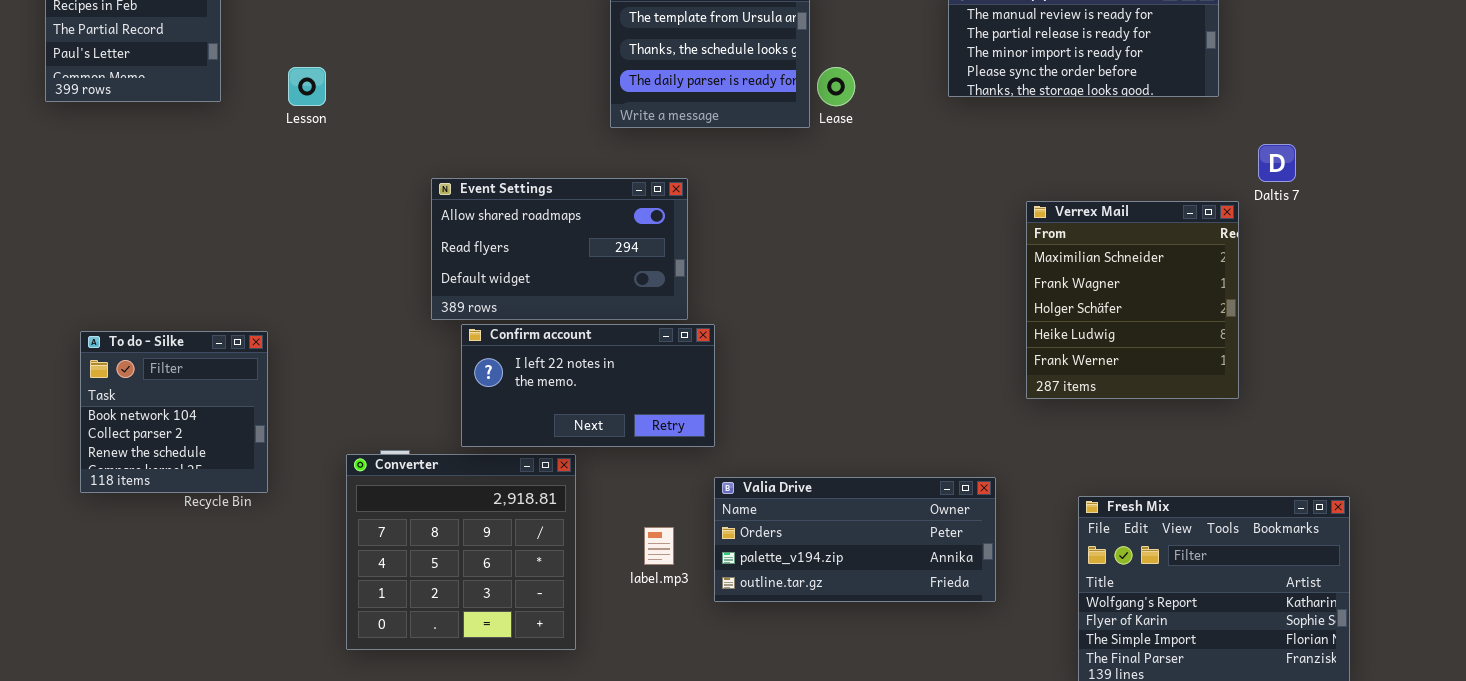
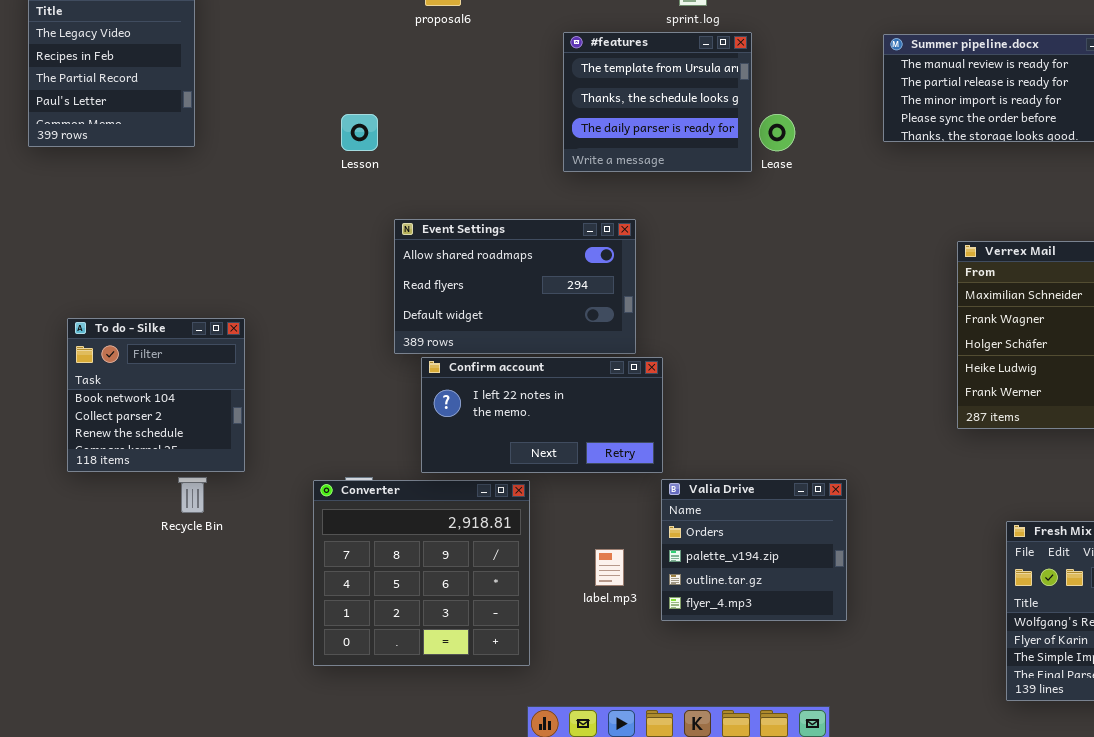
Lesson: [288,67,326,106] -> [341,114,378,151], moved
To do - Silke: [80,331,268,493] -> [67,318,245,472], moved
Valia Drive: [714,477,996,602] -> [661,479,847,621], resized

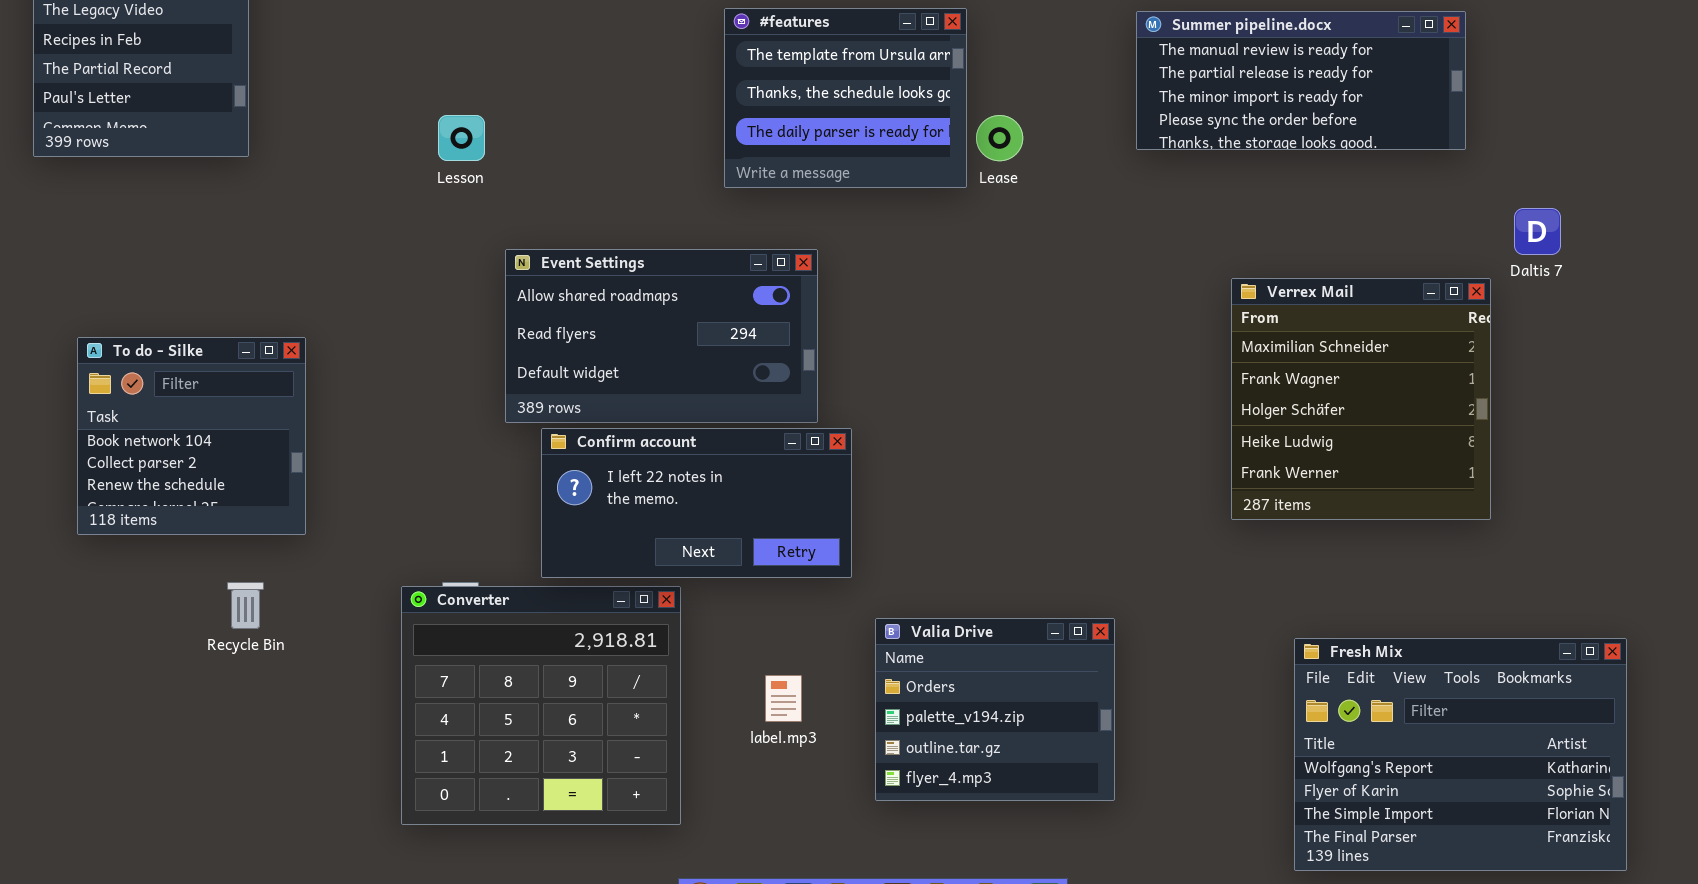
To do - Silke: [67,318,245,472] -> [77,337,306,535], moved
Valia Drive: [661,479,847,621] -> [875,618,1115,801], moved

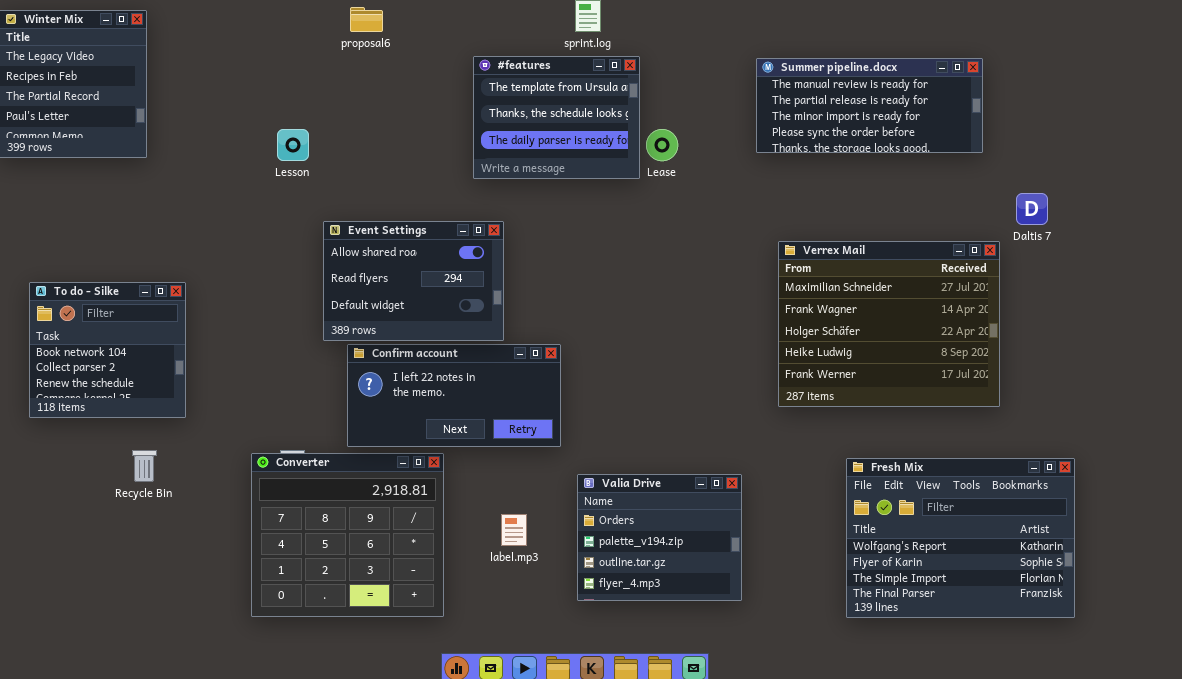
Event Settings: [505,249,818,423] -> [323,221,504,341], resized
Verrex Mail: [1231,278,1491,520] -> [778,241,1000,407], resized
Fresh Mix: [1294,638,1627,871] -> [846,458,1075,618], moved

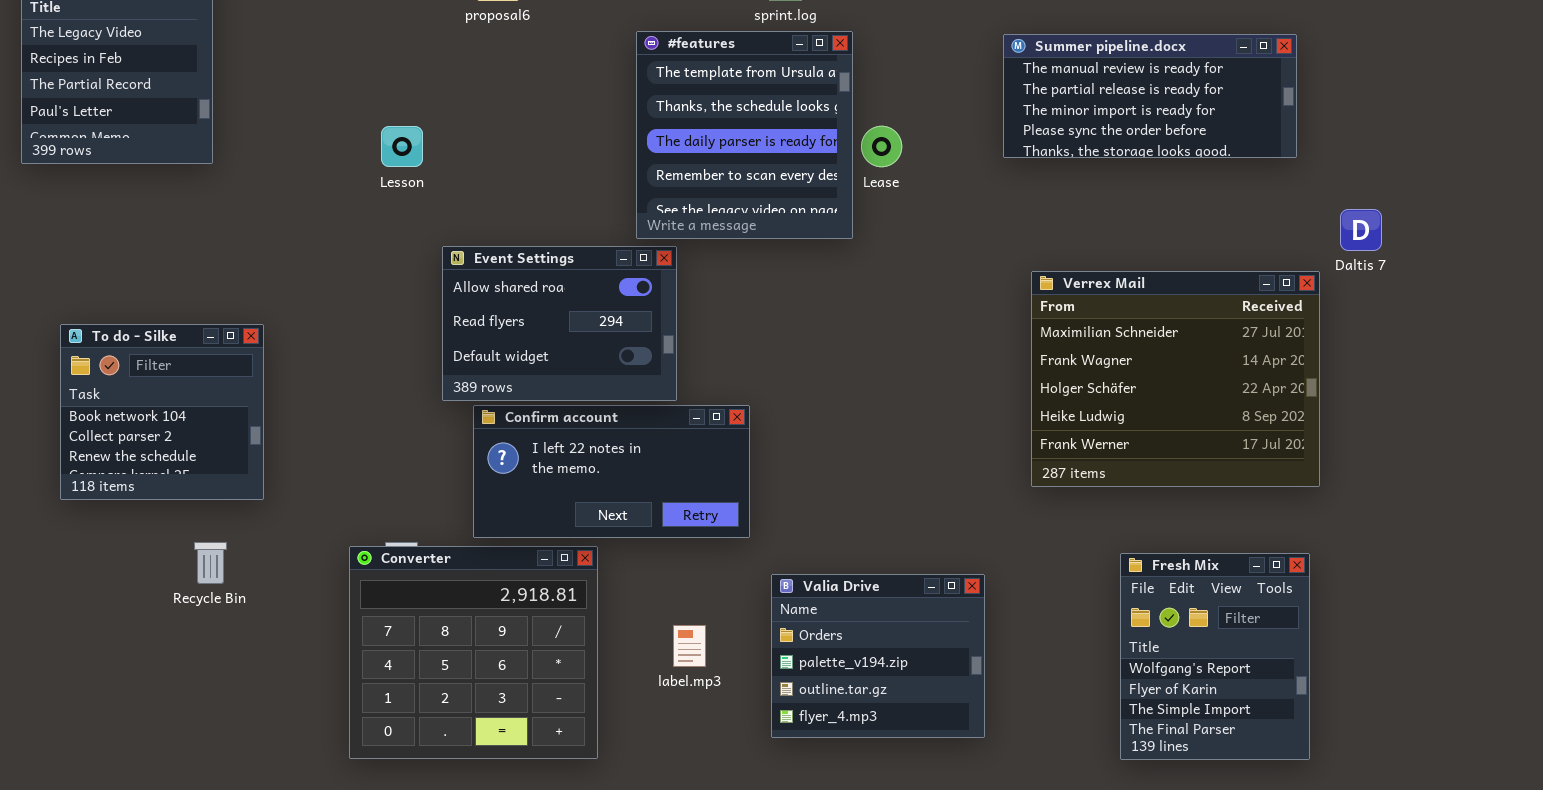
#features: [473,56,640,179] -> [636,31,853,239], resized
Fresh Mix: [846,458,1075,618] -> [1120,553,1310,760], resized

